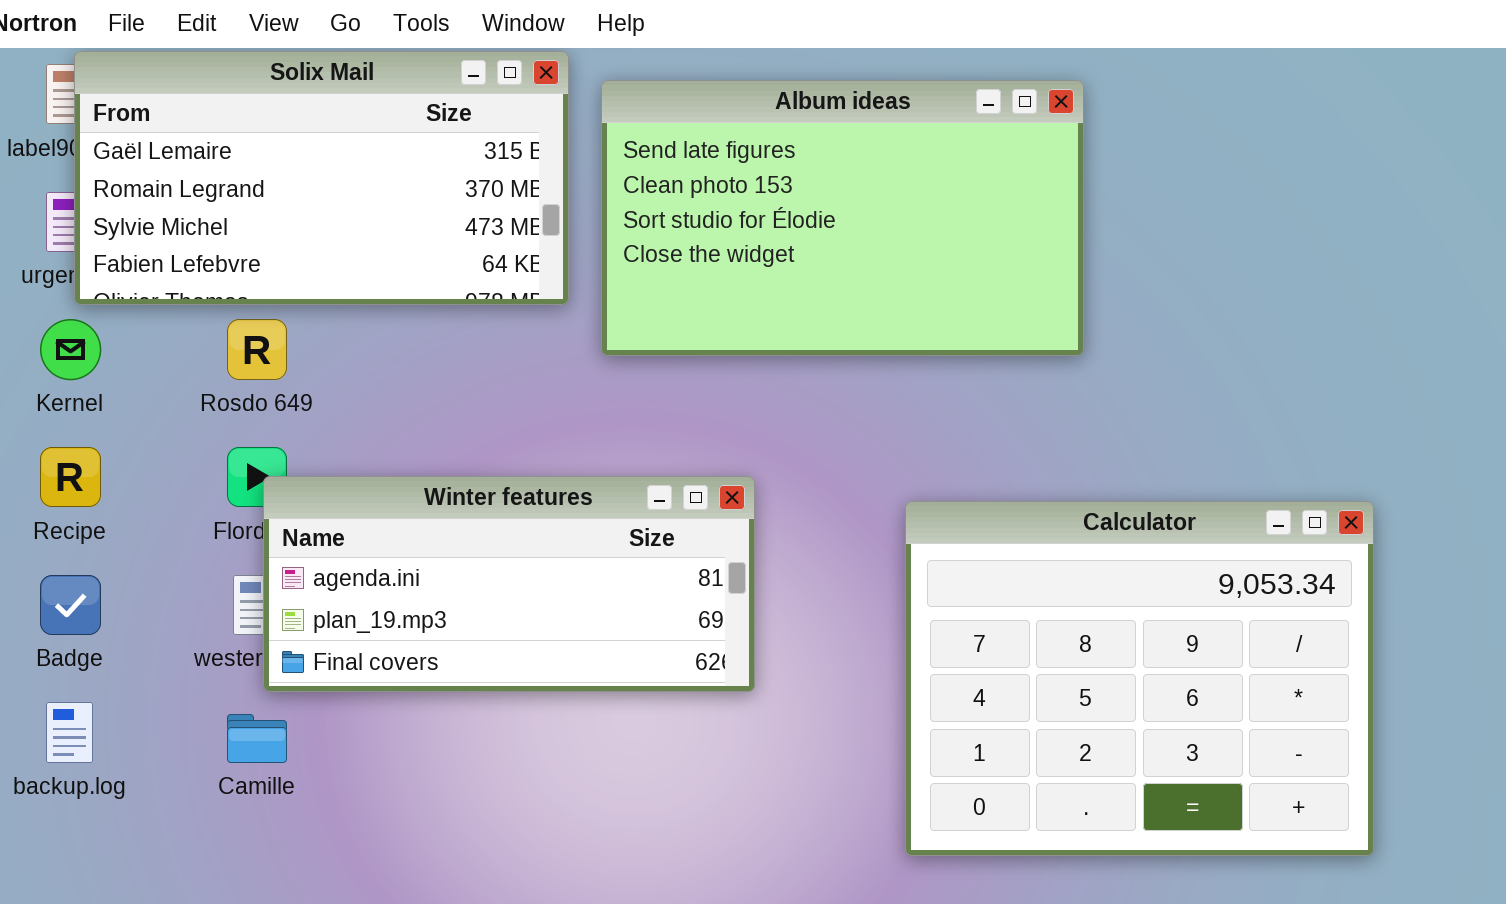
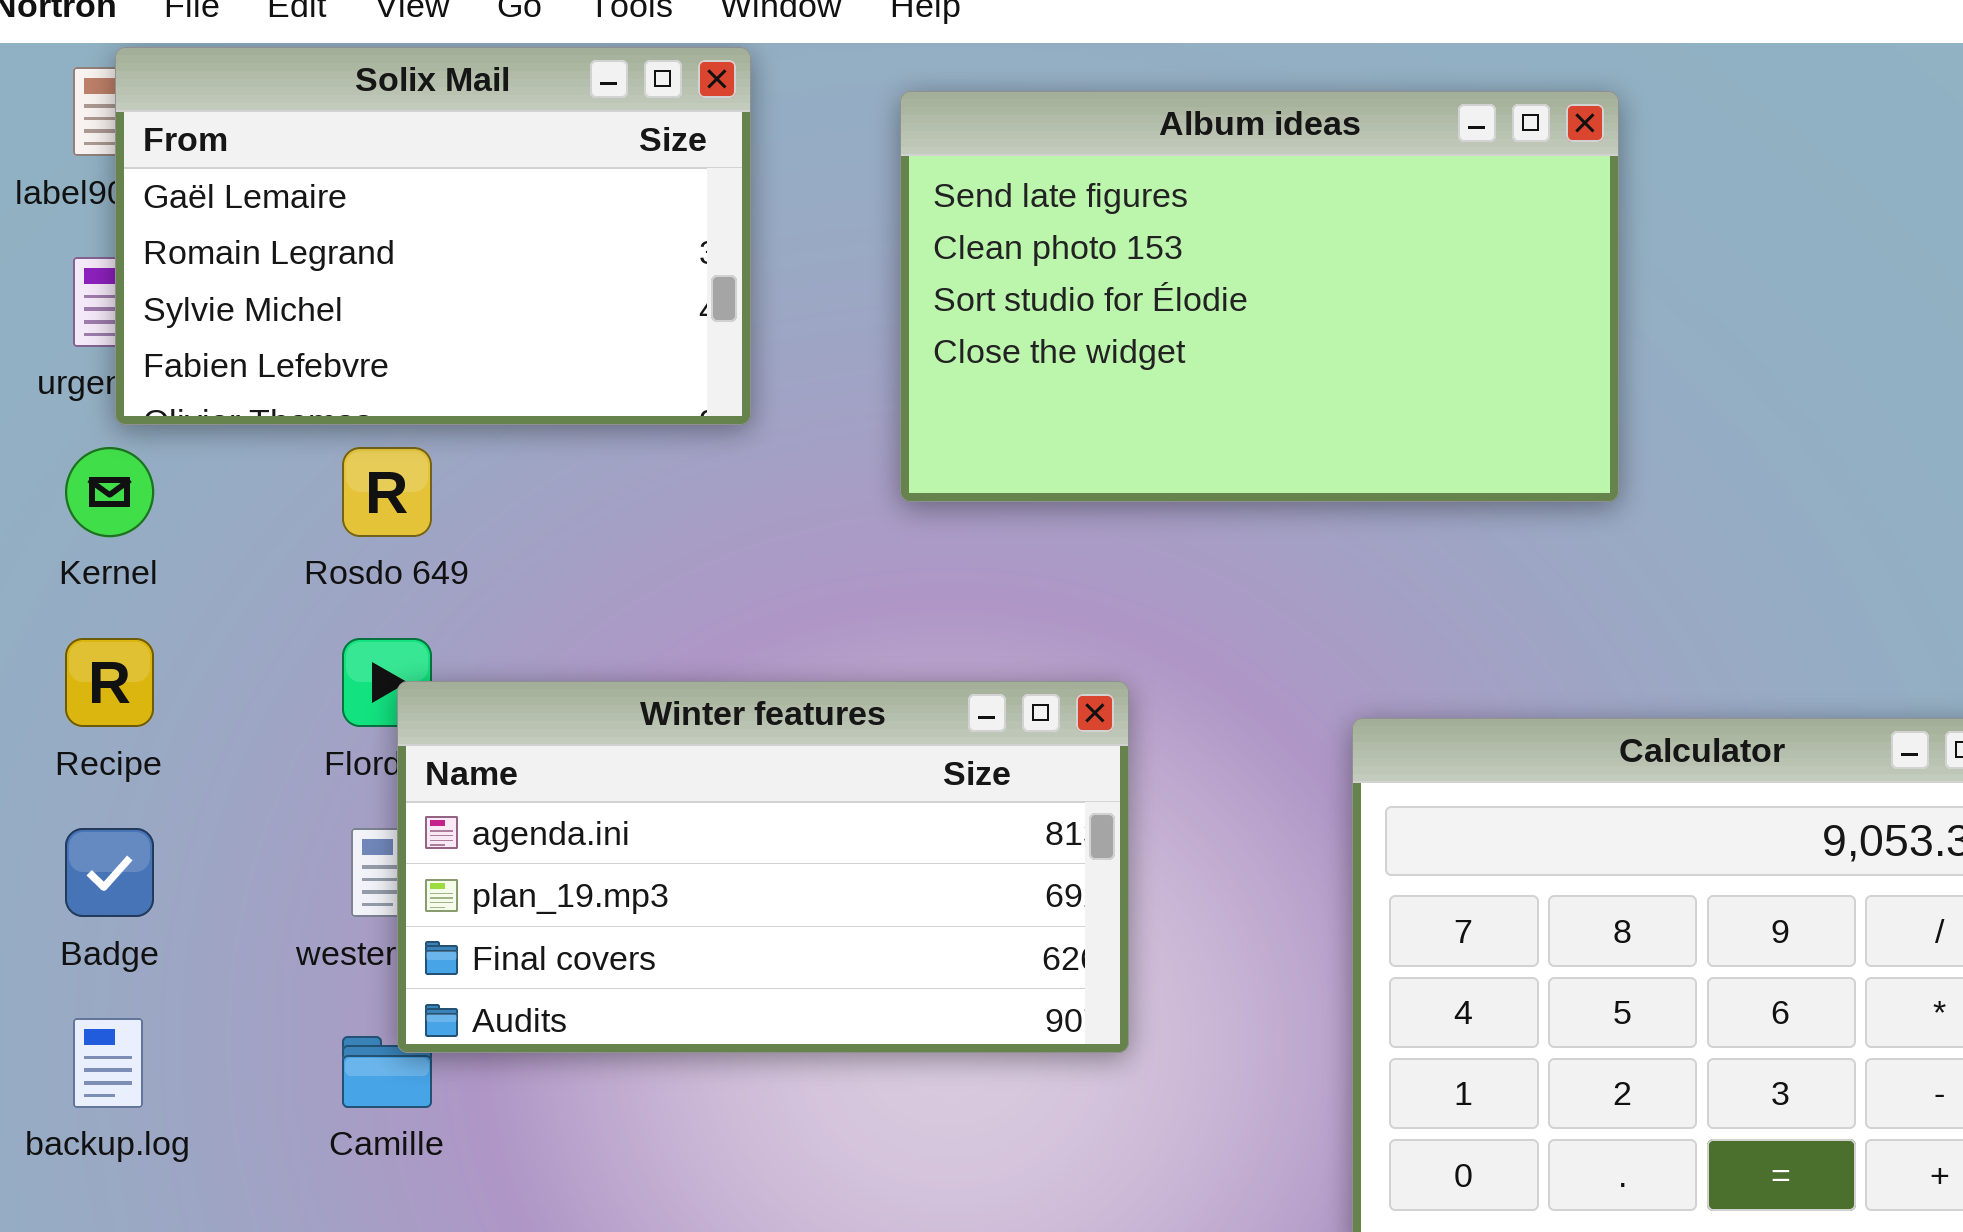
Solix Mail: [74,51,569,305] -> [115,47,751,425], resized
Winter features: [263,476,755,692] -> [397,681,1129,1053], resized

